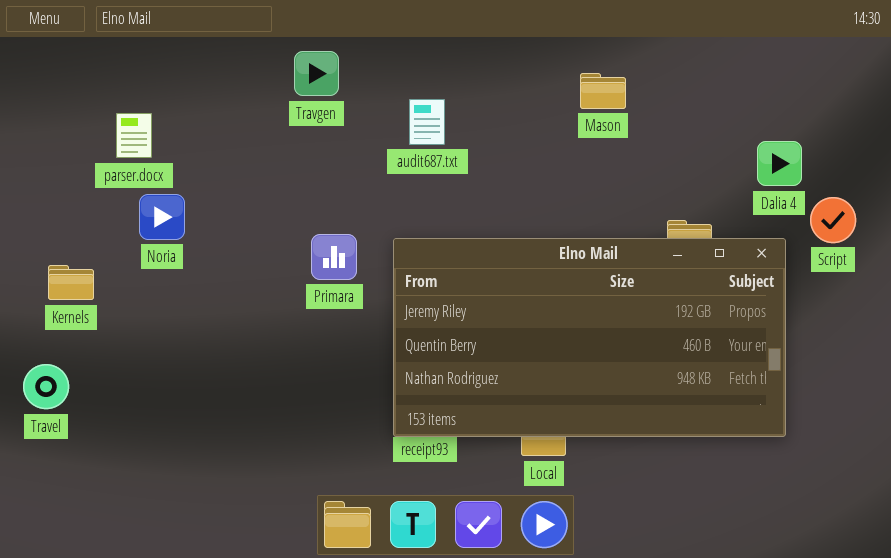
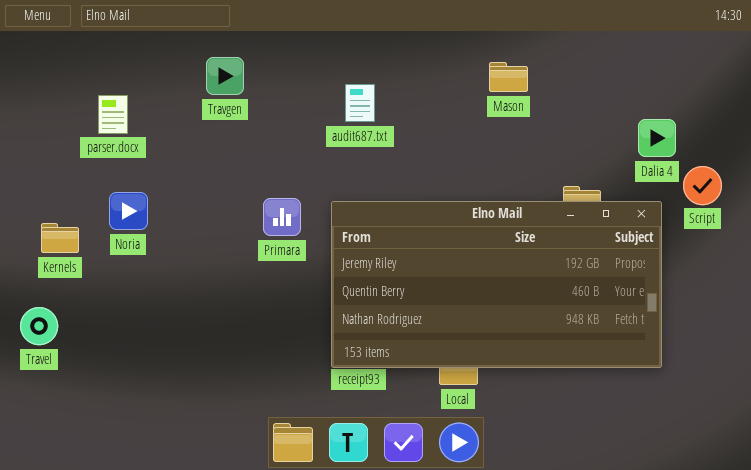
Travgen: [294,51,339,96] -> [206,57,244,95], moved
Noria: [139,194,185,240] -> [109,192,148,230], moved

